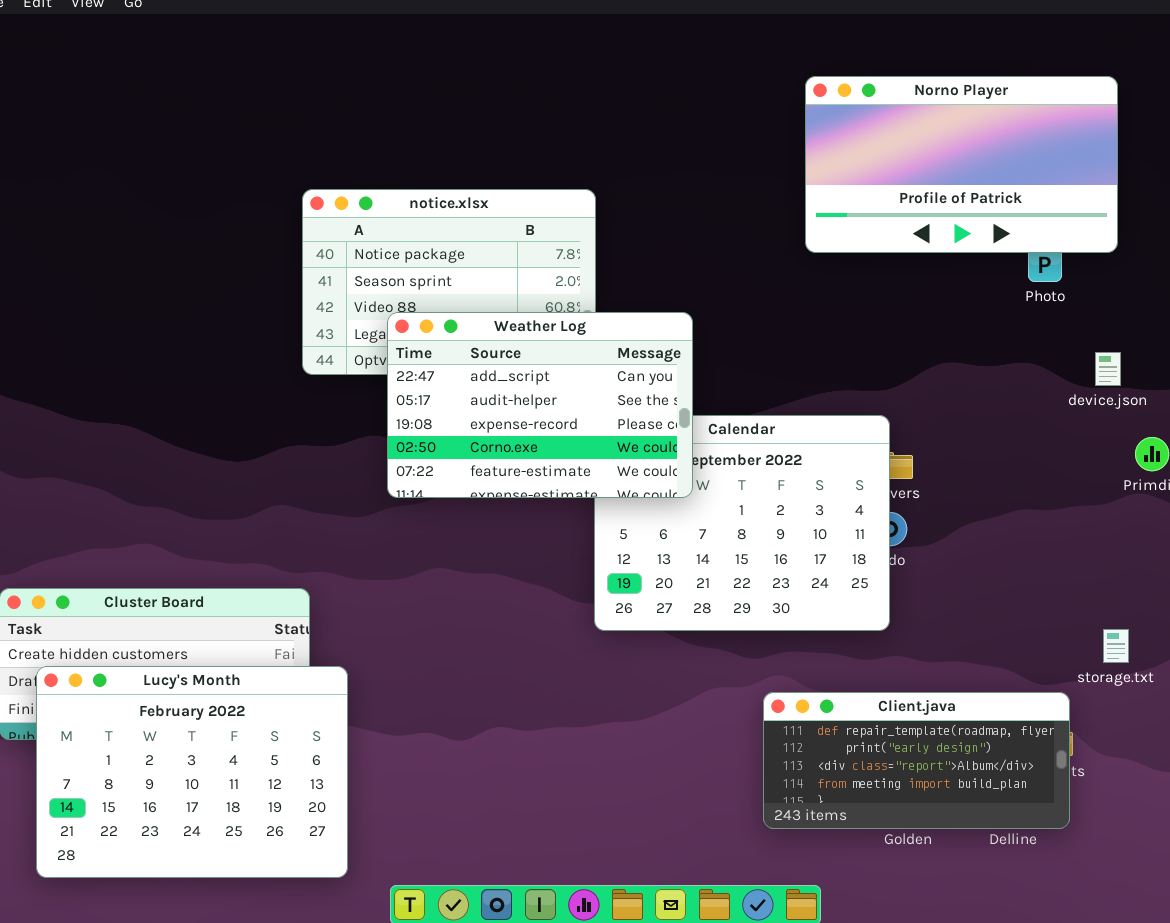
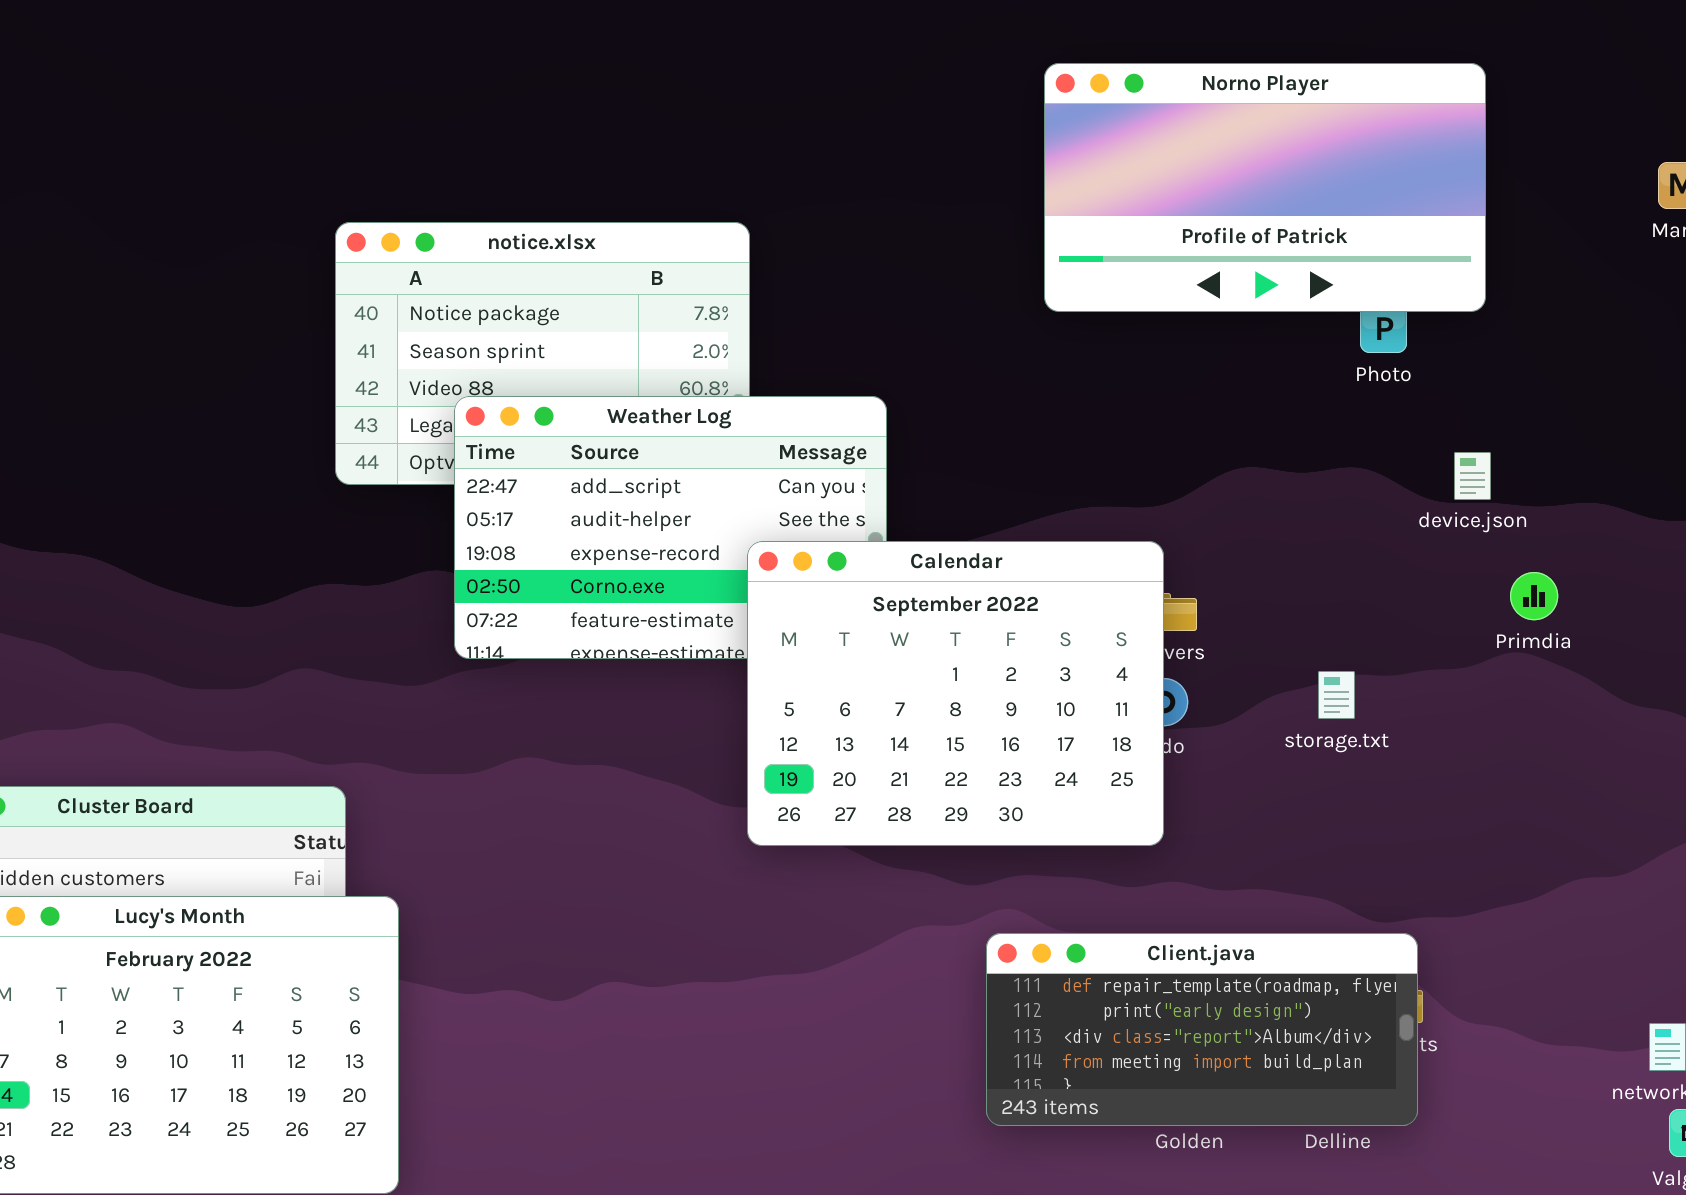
Calendar: [594,415,890,631] -> [747,541,1164,846], raised
storage.txt: [1103,629,1129,663] -> [1318,671,1355,719], moved

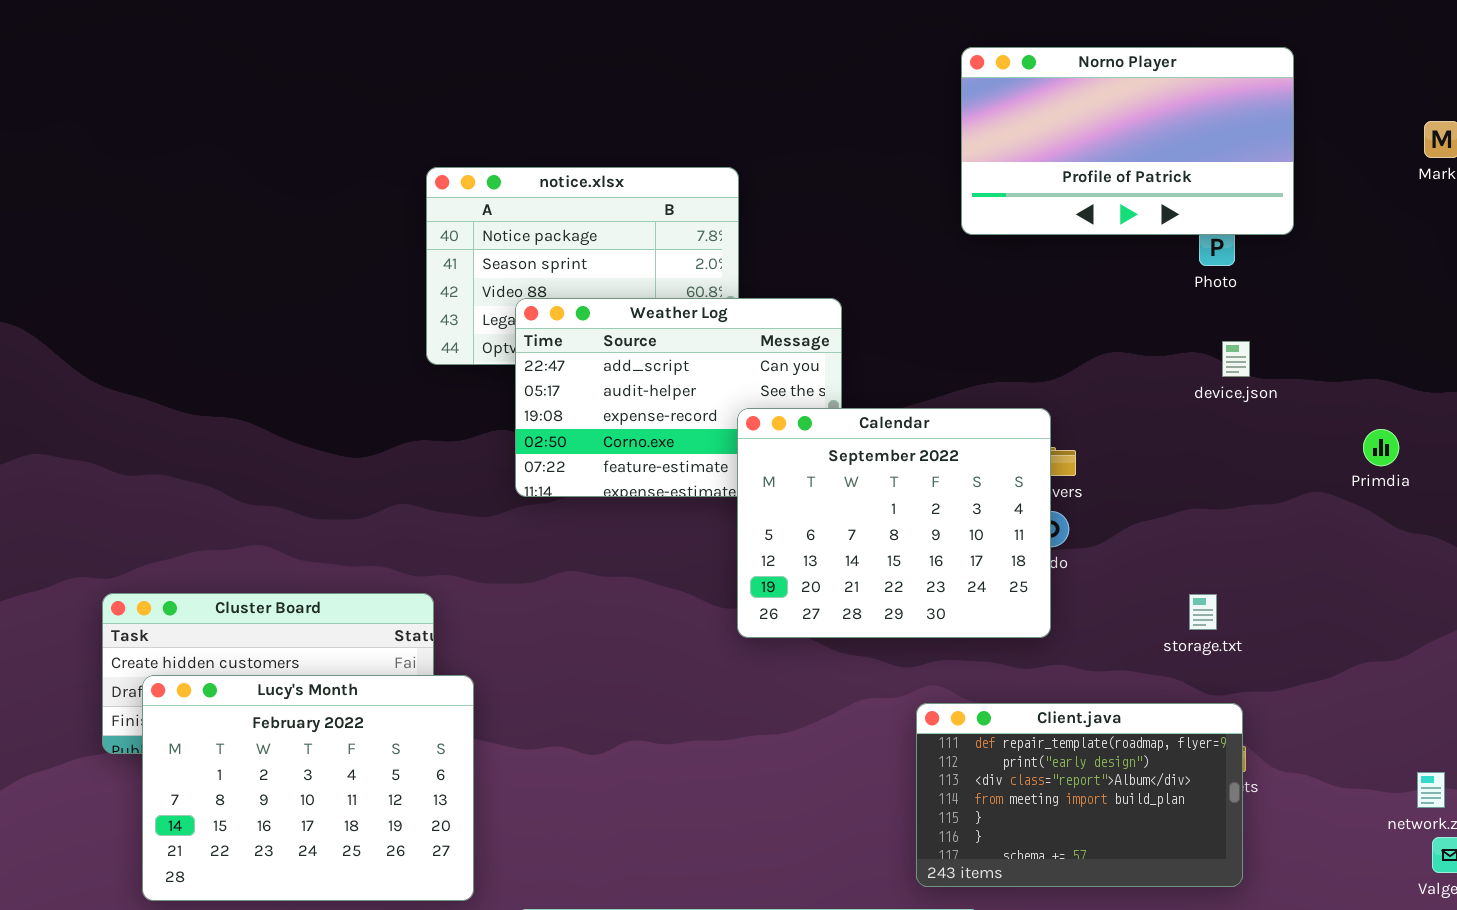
device.json: [1454,452,1491,500] -> [1222,341,1250,377], moved
Primdia: [1510,572,1558,620] -> [1363,429,1399,466], moved
storage.txt: [1318,671,1355,719] -> [1189,594,1217,630], moved
Client.java: [986,933,1418,1126] -> [916,703,1243,887], resized

